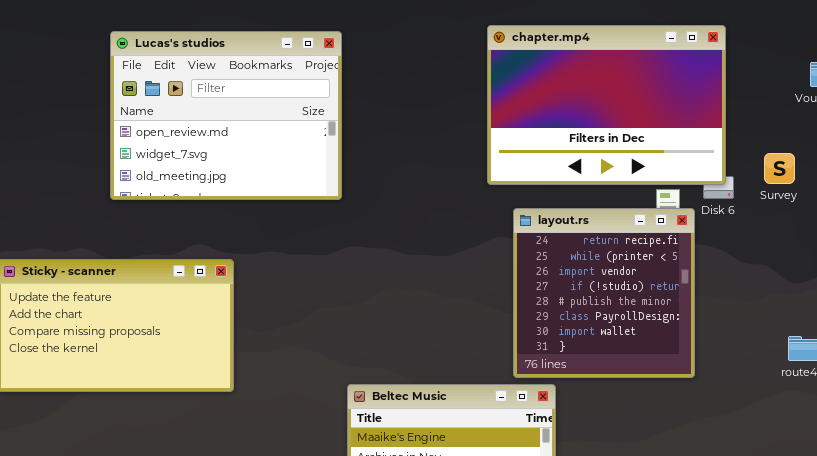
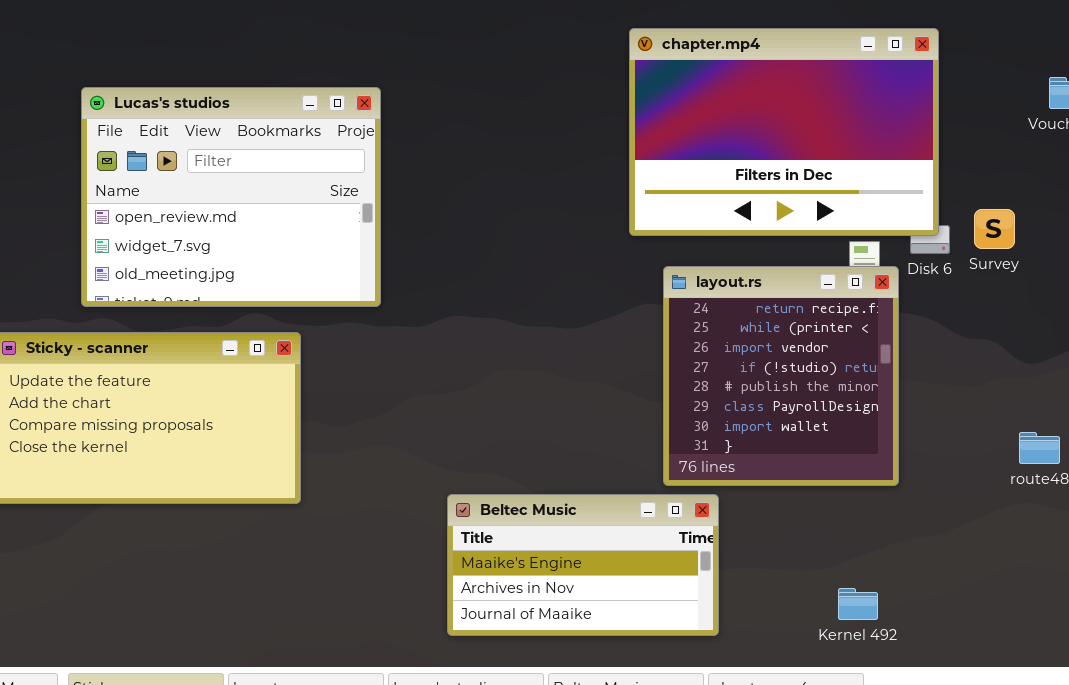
Lucas's studios: [110,31,342,200] -> [81,87,381,307], moved
Survey: [764,153,795,184] -> [974,209,1015,249], moved

